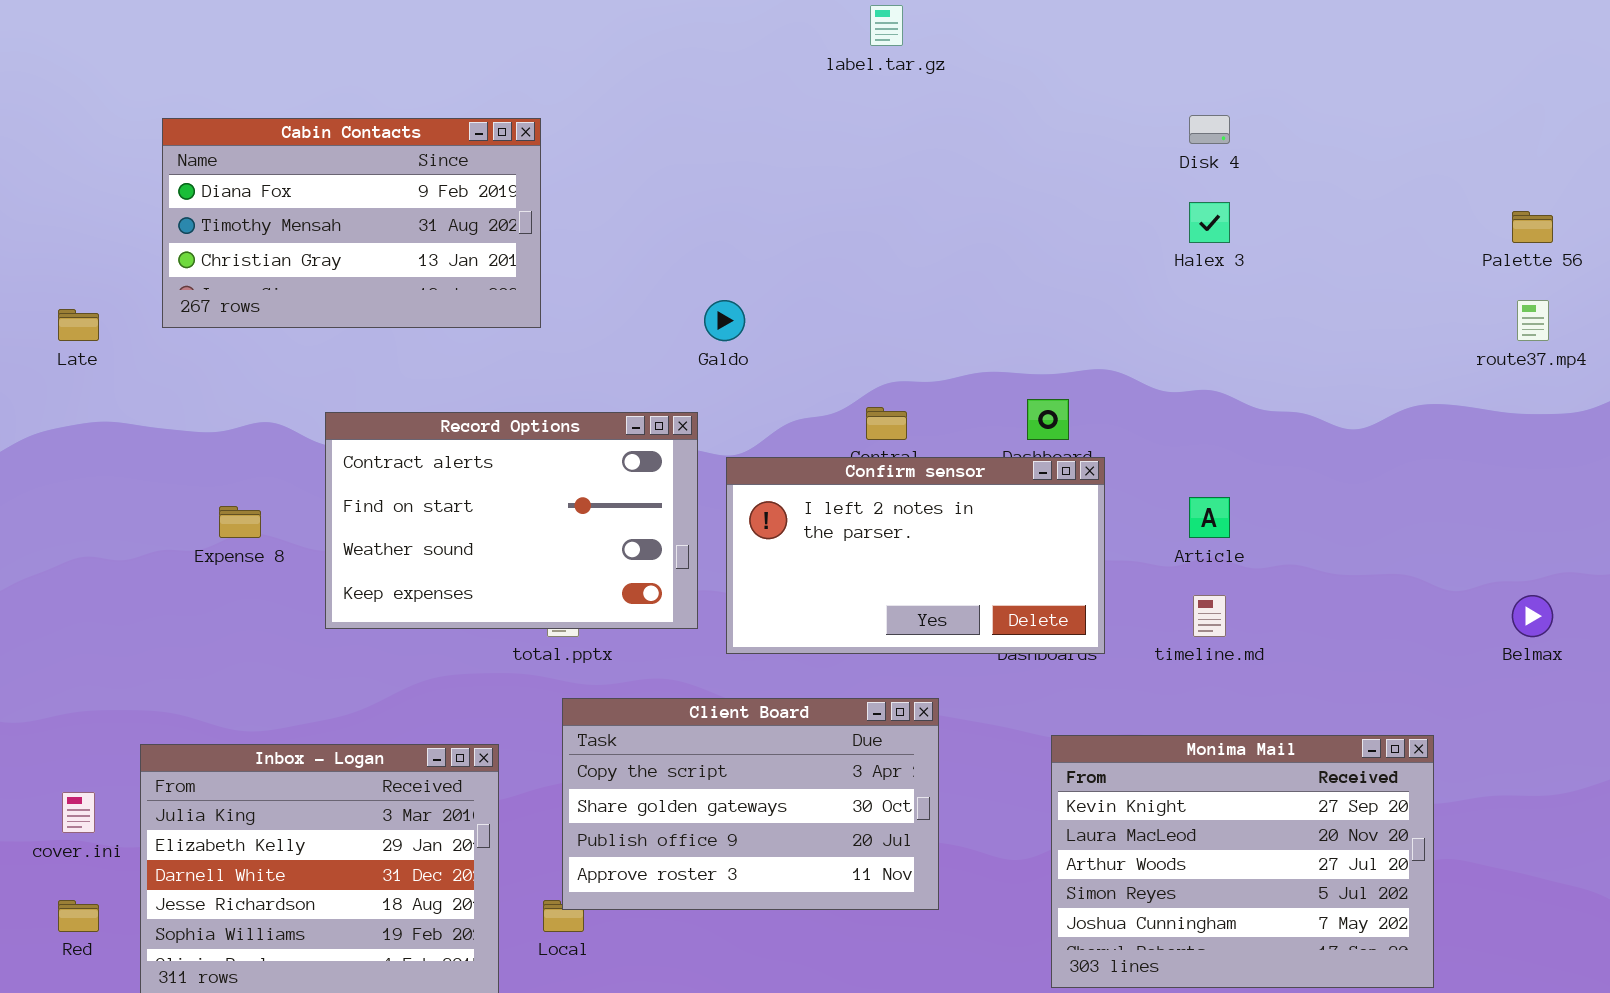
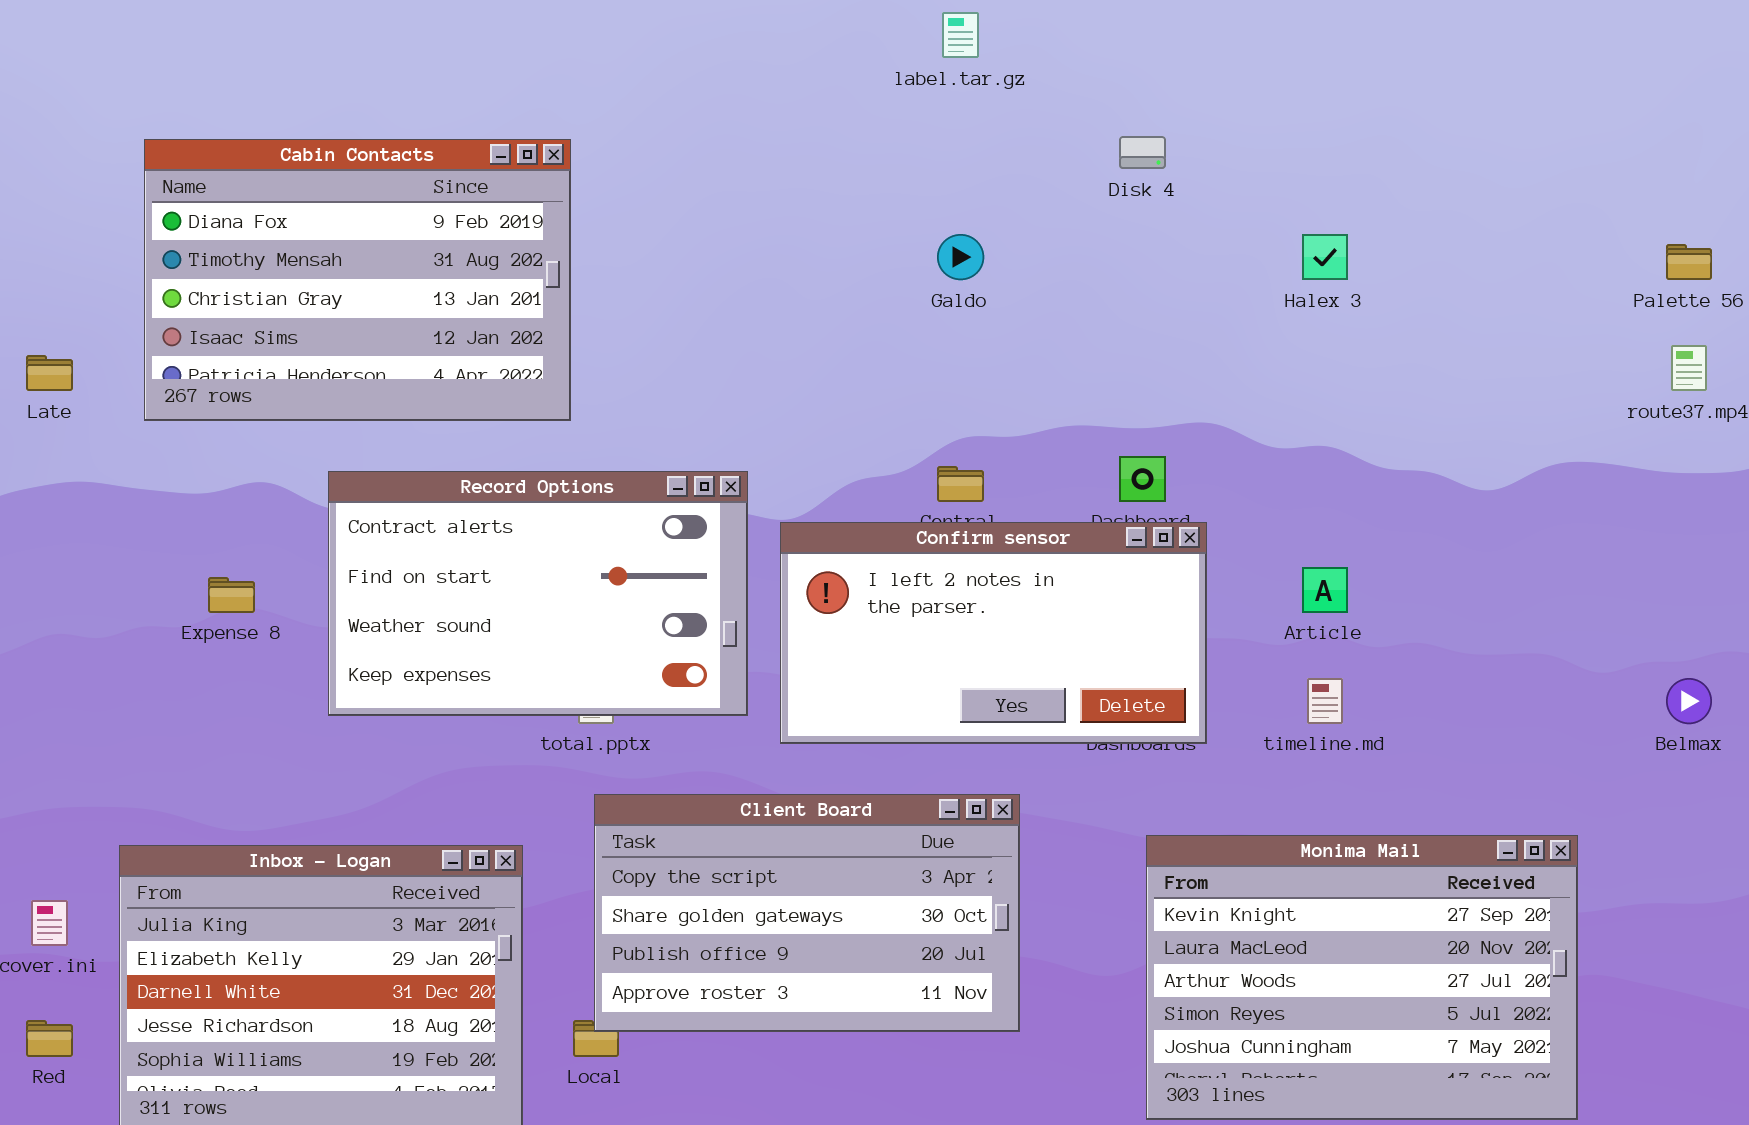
Disk 4: [1189,115,1230,144] -> [1119,136,1166,169], moved
Cabin Contacts: [162,118,541,328] -> [144,139,571,421], resized
Galdo: [704,300,745,341] -> [937,234,984,280], moved

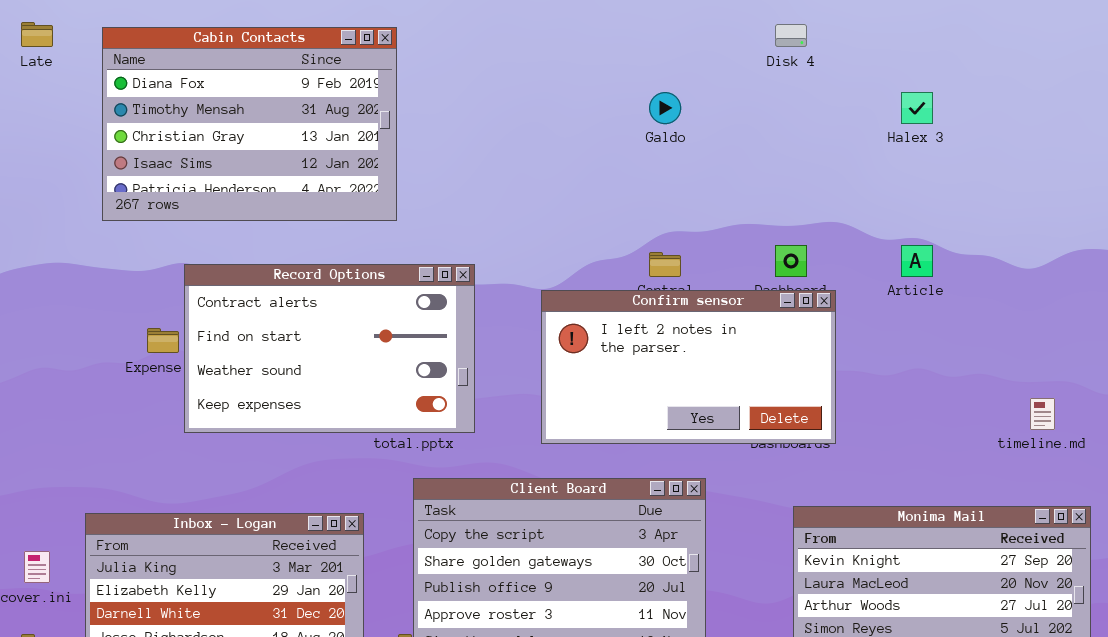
Late: [26,355,73,391] -> [21,22,53,47], moved
Record Options: [328,471,748,716] -> [184,264,475,433], moved
Article: [1302,567,1348,613] -> [901,245,933,277], moved
timeline.md: [1307,678,1343,724] -> [1030,398,1055,430], moved

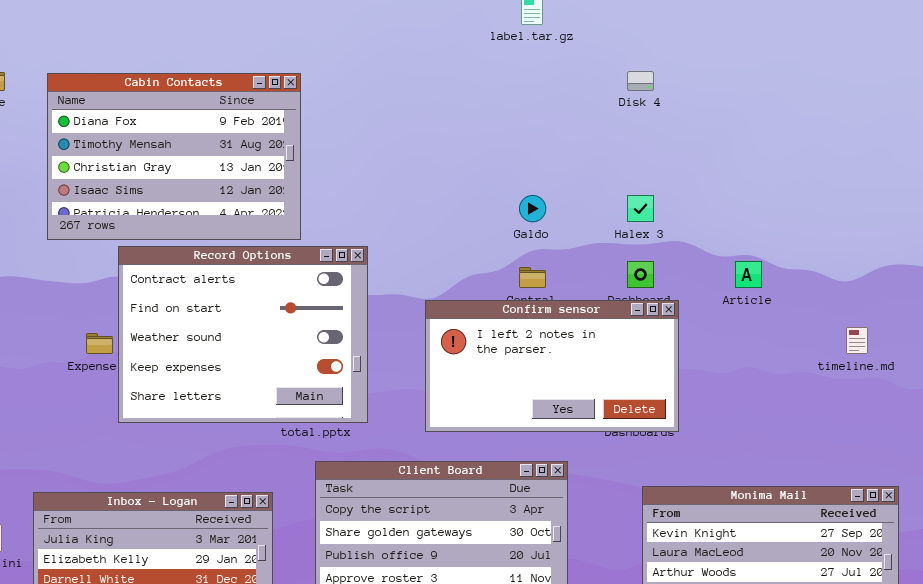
Galdo: [649,92,681,124] -> [519,195,546,222], moved
Halex 3: [901,92,933,124] -> [627,195,654,222], moved
Record Options: [184,264,475,433] -> [118,246,368,423], resized
timeline.md: [1030,398,1055,430] -> [846,327,868,354], moved

